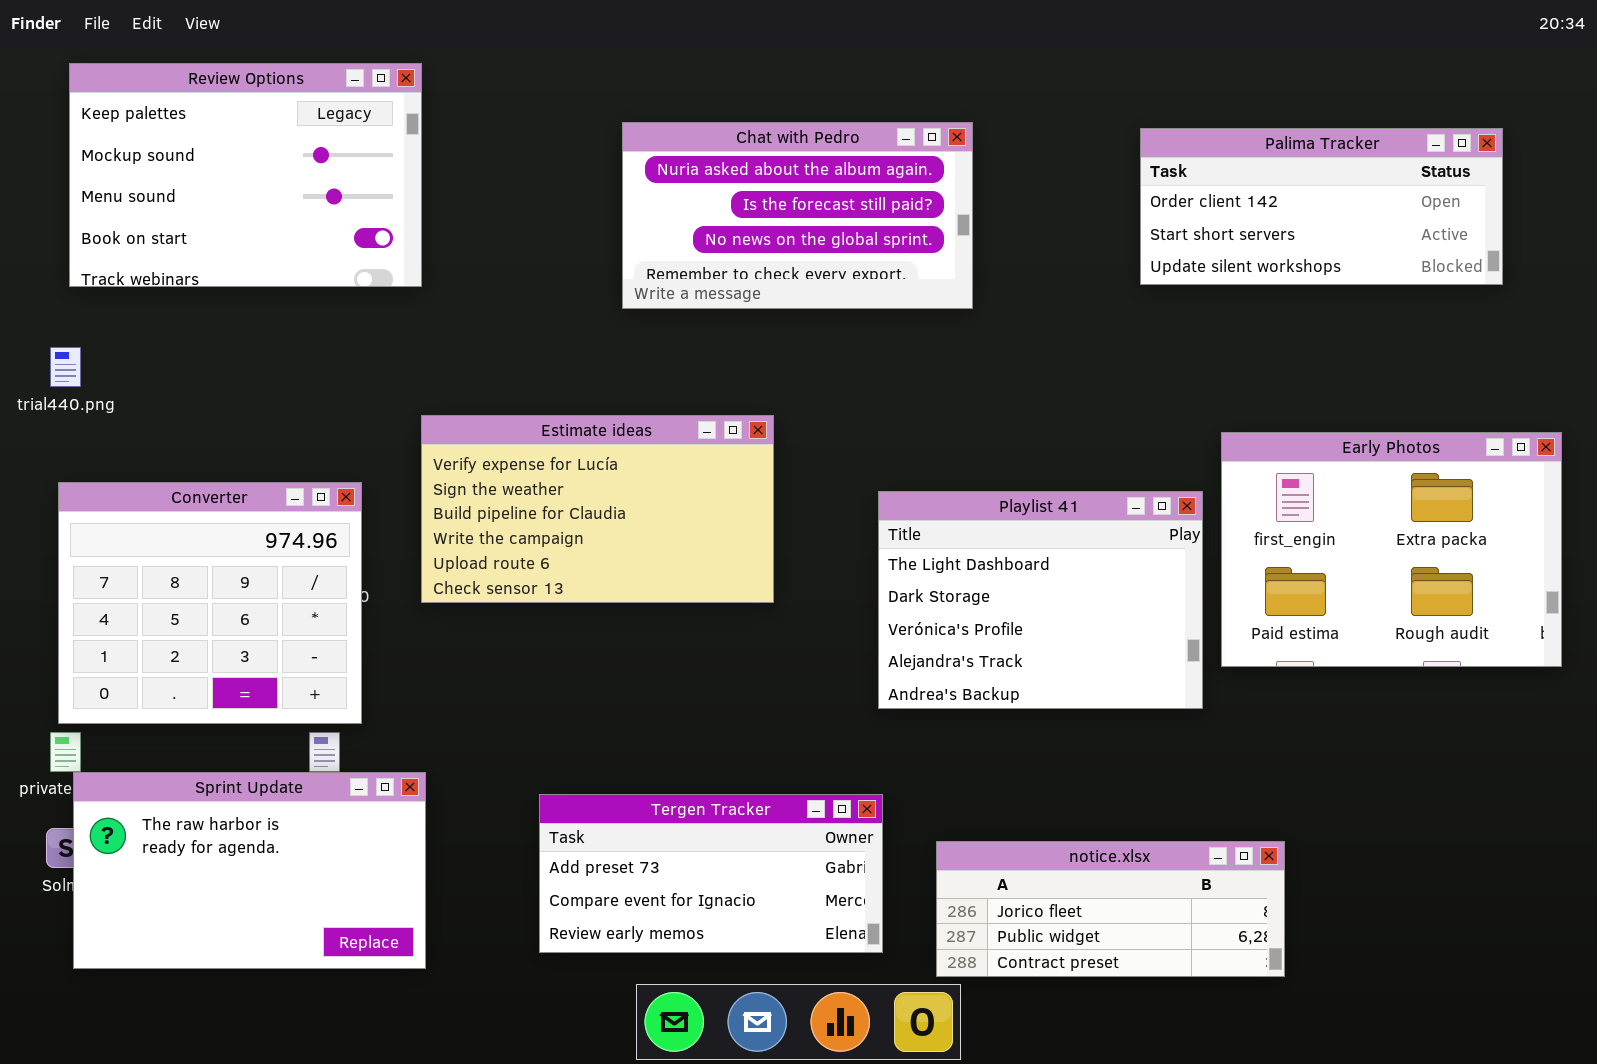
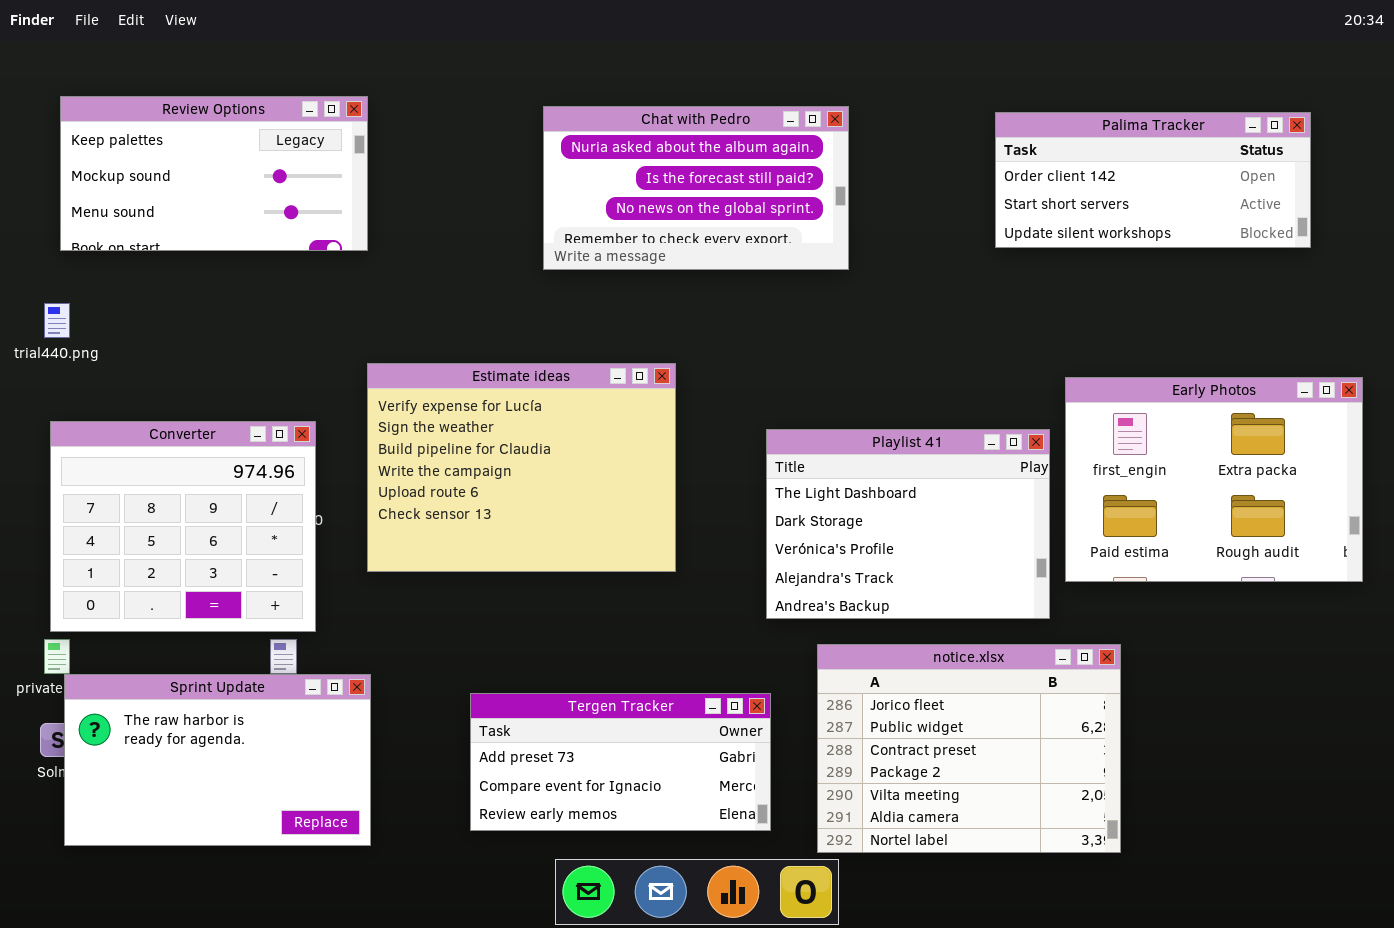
Review Options: [69,63,422,287] -> [60,96,368,251], resized
Estimate ideas: [421,415,774,603] -> [367,363,676,572], resized
notice.xlsx: [936,841,1285,977] -> [817,644,1121,853], resized

